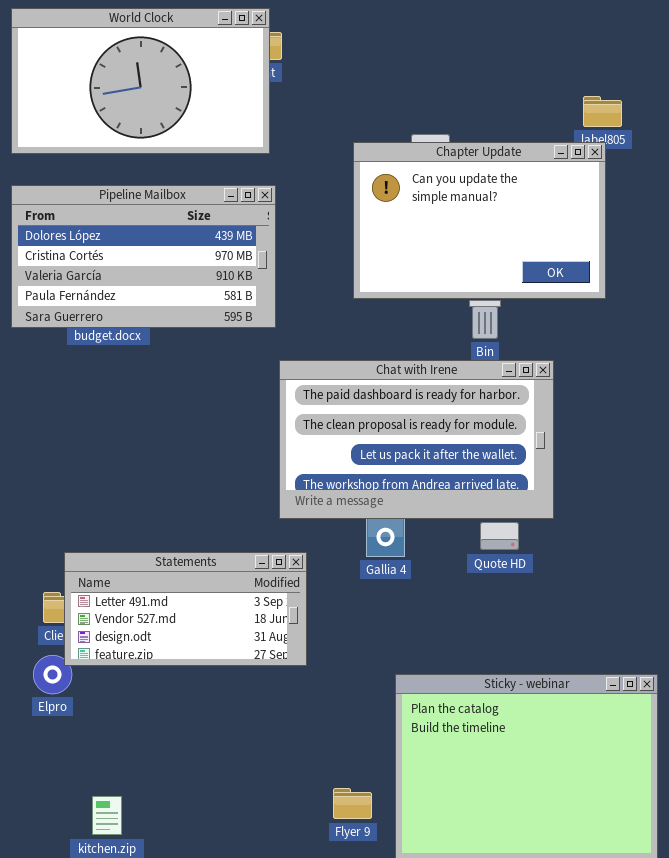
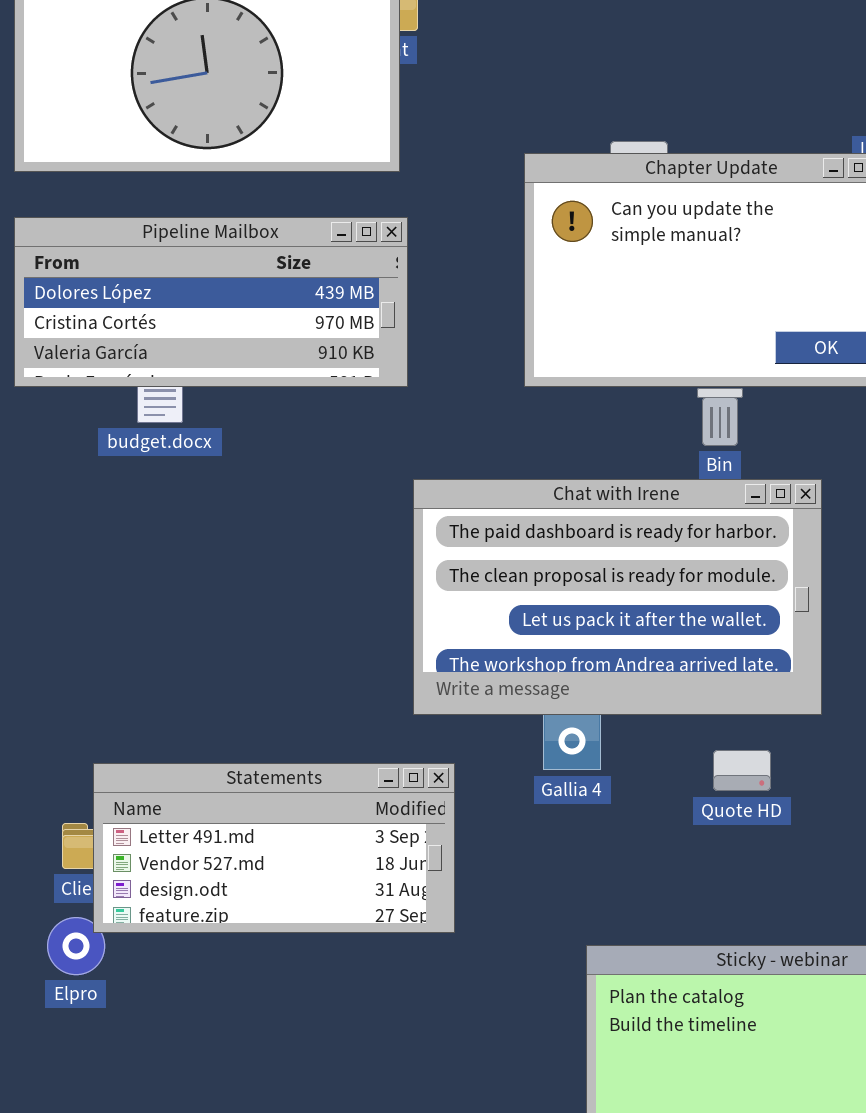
Pipeline Mailbox: [11,185,276,328] -> [14,217,408,387], resized
Quote HD: [480,522,519,550] -> [713,750,771,791], moved

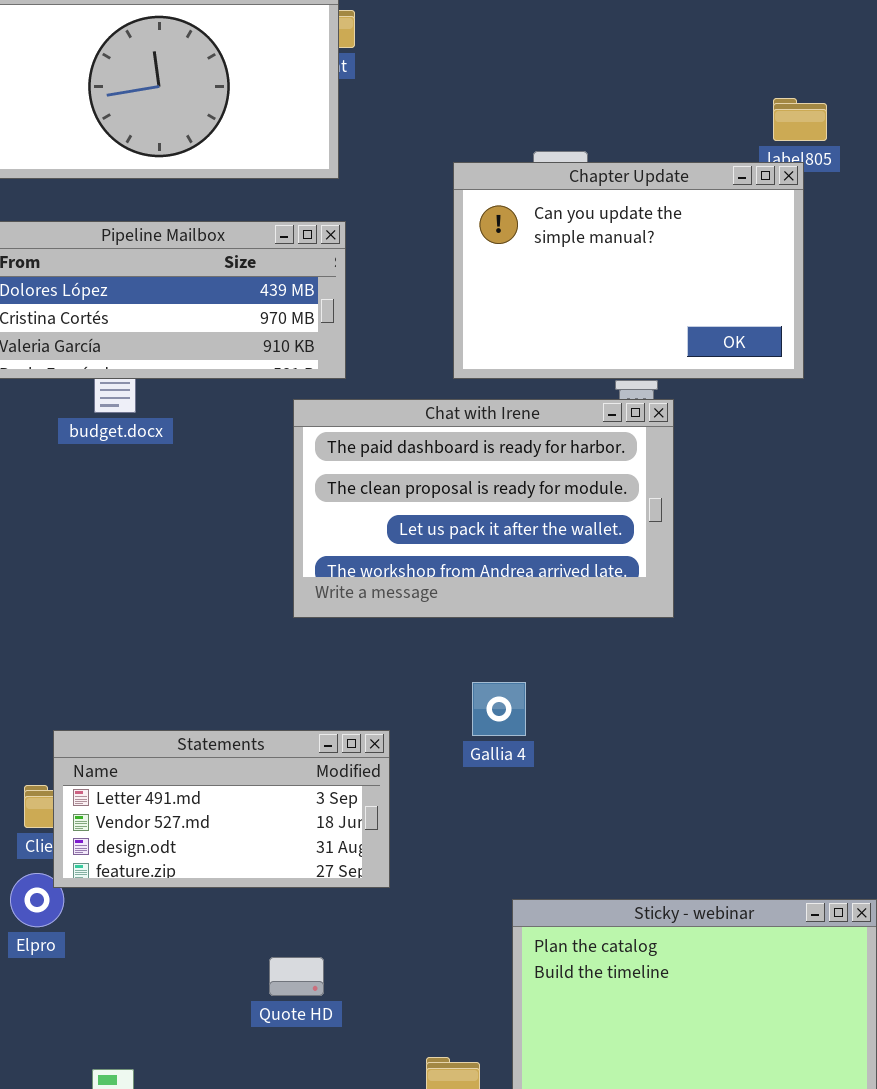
Chat with Irene: [413,479,822,715] -> [293,399,674,618], moved
Quote HD: [713,750,771,791] -> [269,957,324,996], moved

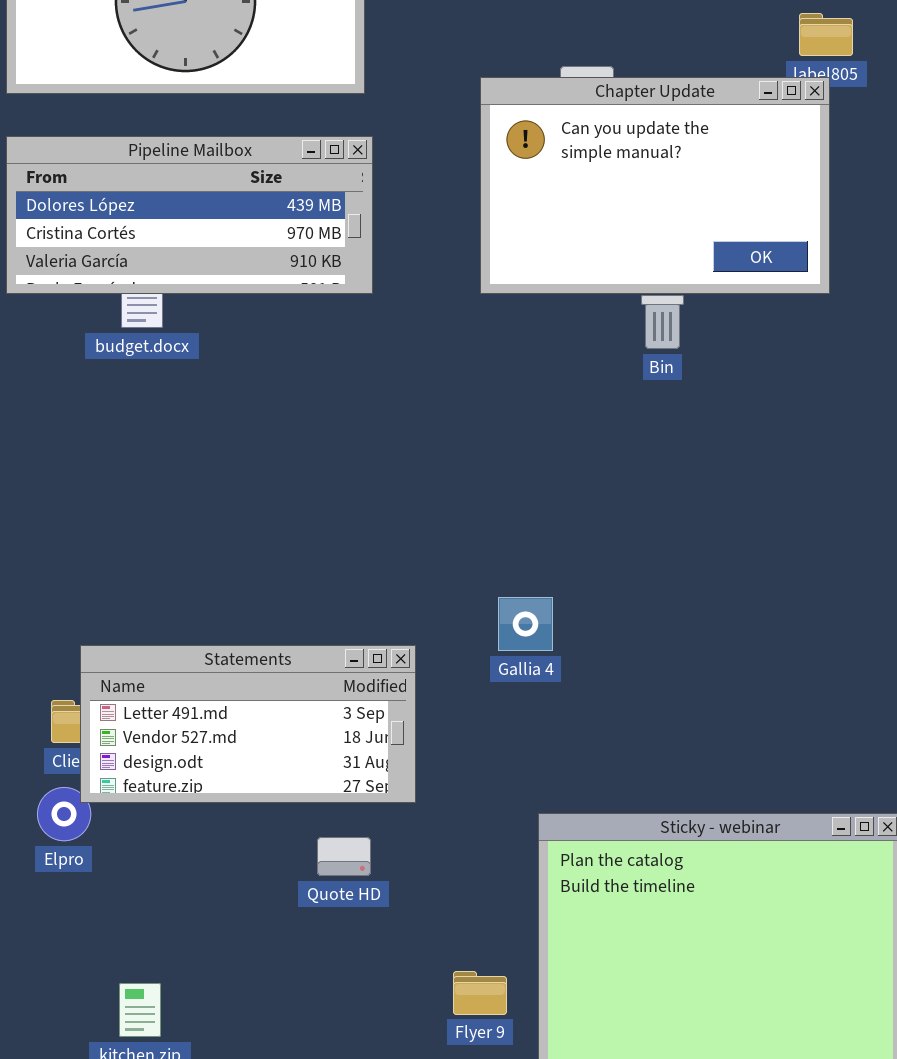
Chat with Irene: [293,399,674,618] -> none, closed
Quote HD: [269,957,324,996] -> [317,837,371,876], moved

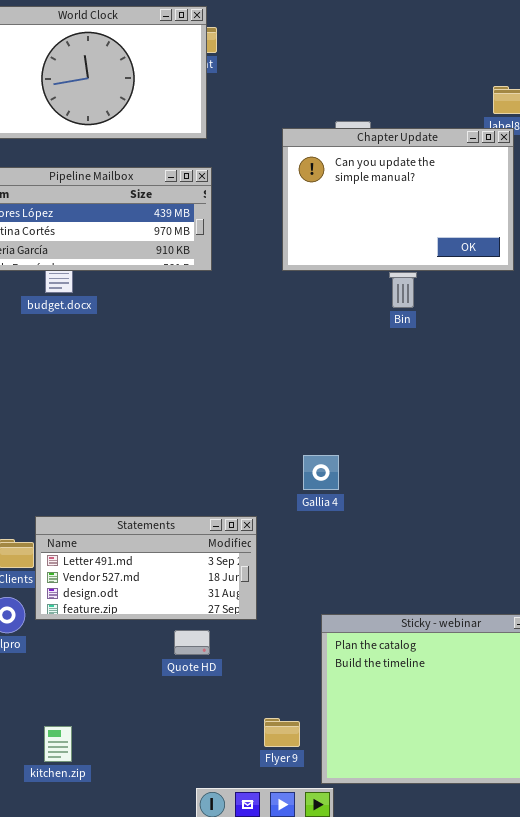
Gallia 4: [498,597,553,651] -> [303,455,339,490], moved
Statements: [80,645,416,803] -> [35,516,257,620], moved

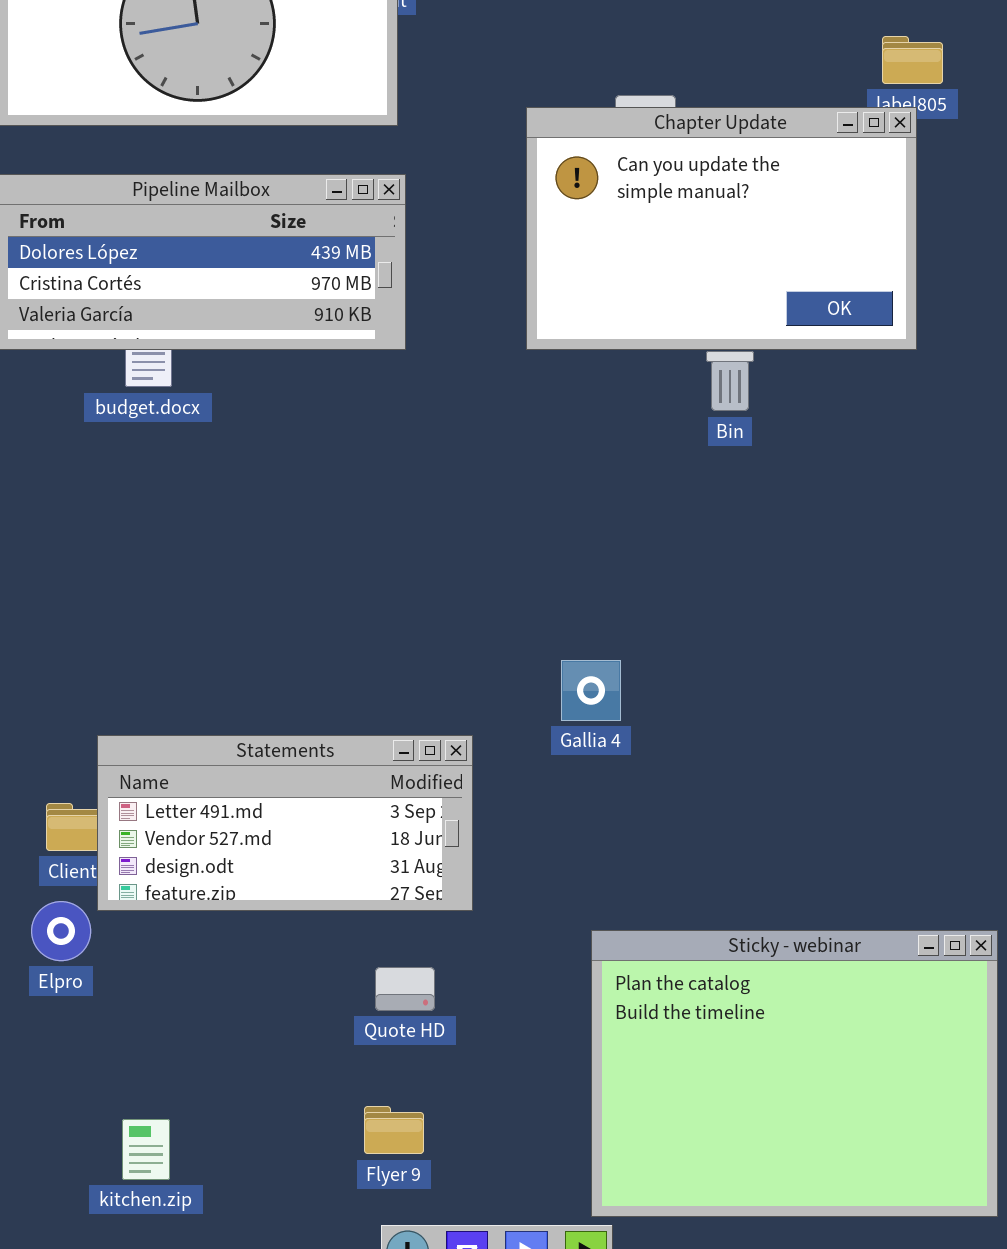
Statements: [35,516,257,620] -> [97,735,473,911], moved
Quote HD: [174,630,210,655] -> [375,967,435,1011], moved
Flyer 9: [264,718,300,747] -> [364,1106,424,1154], moved

